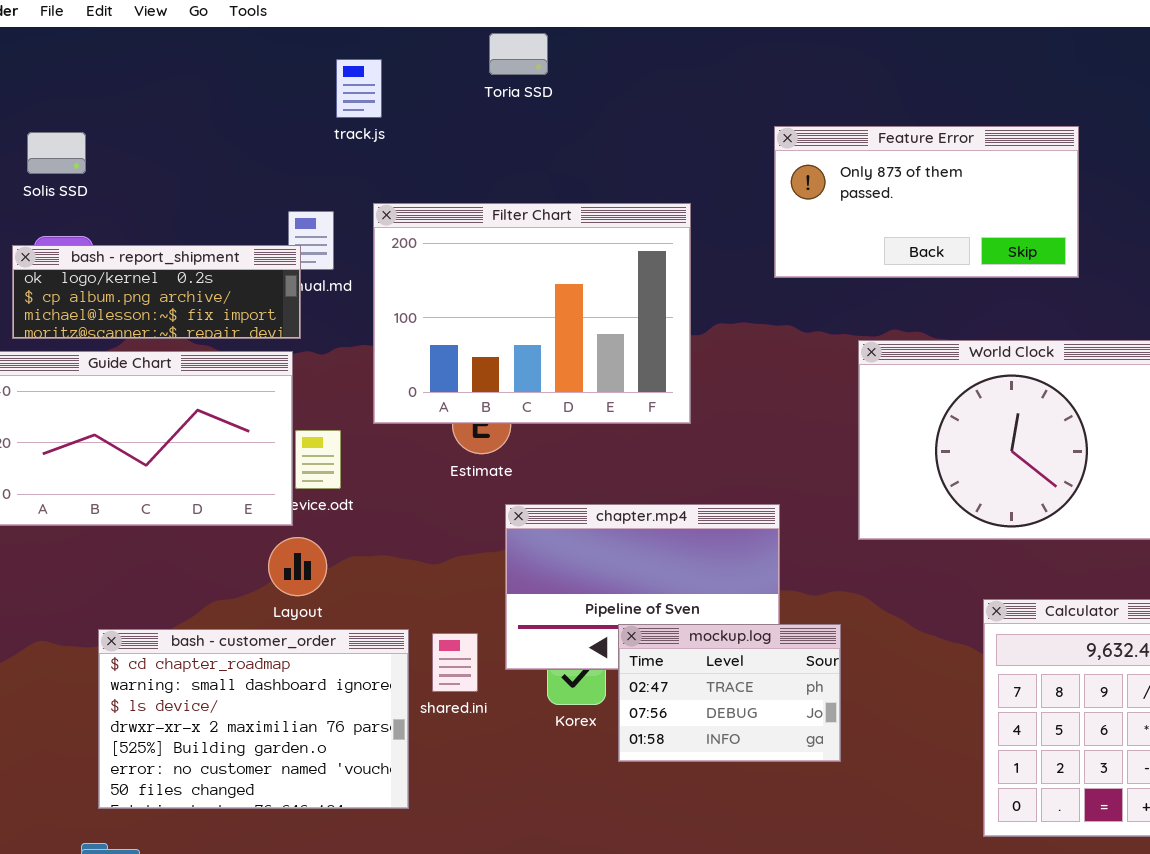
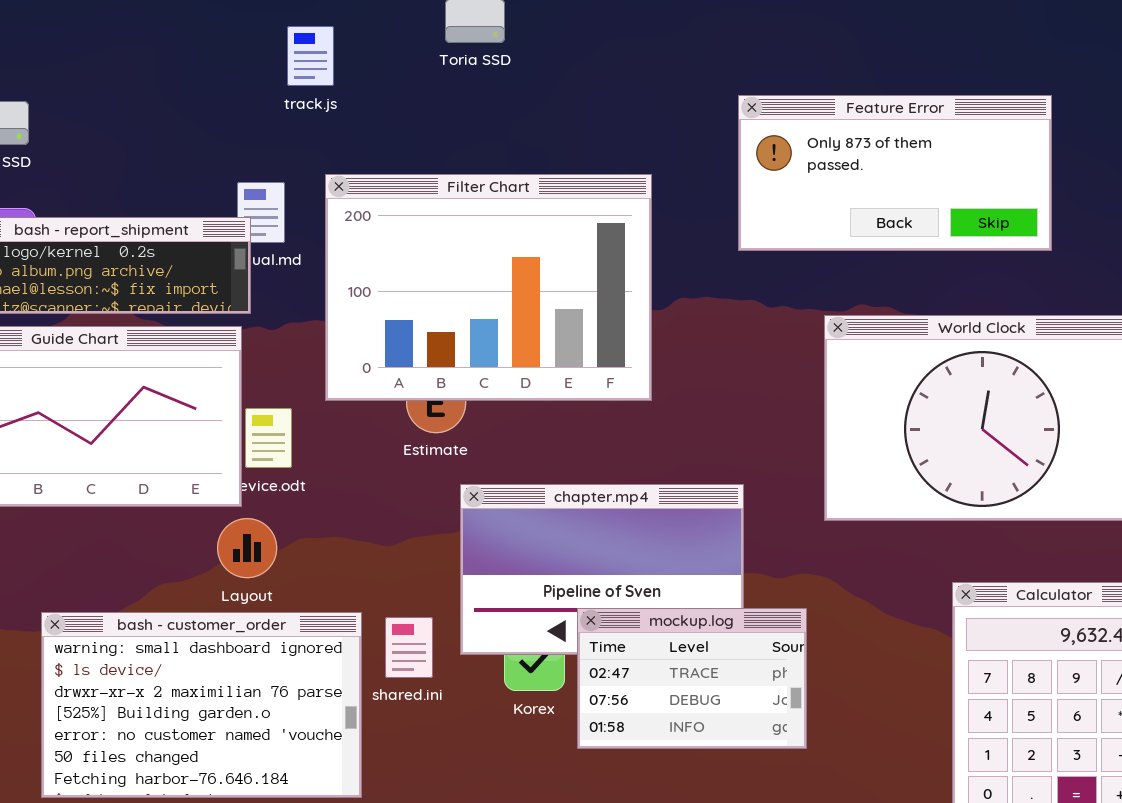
bash - customer_order: [98,629,409,809] -> [41,612,362,798], scrolled down 1 row

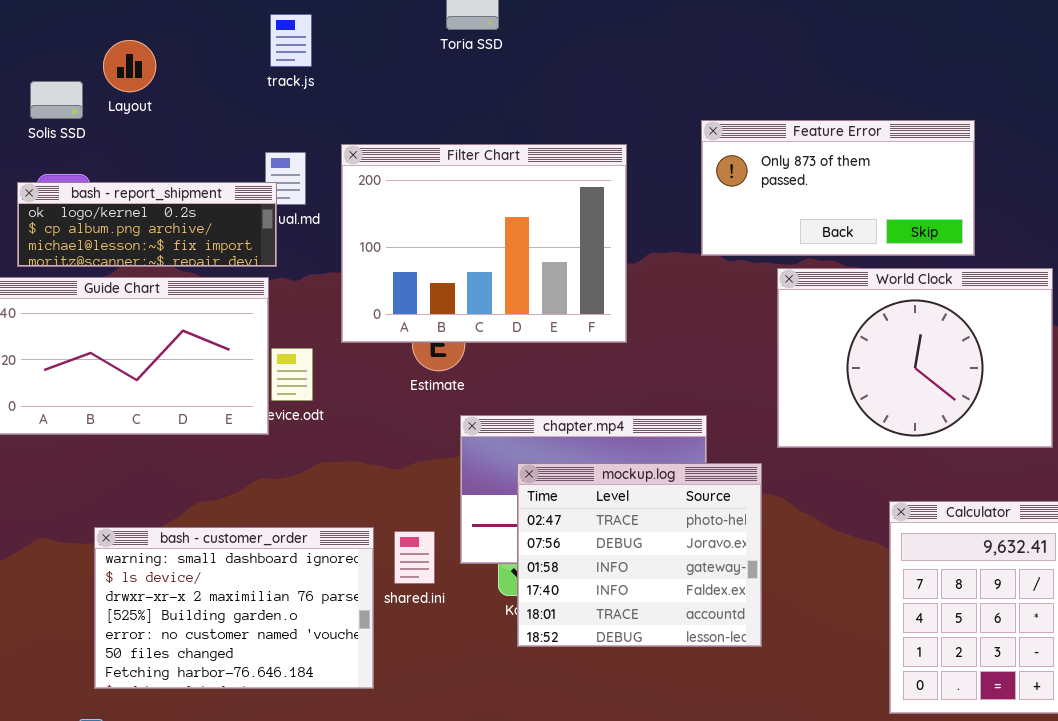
track.js: [287,26,334,86] -> [270,14,312,67], moved
Feature Error: [738,95,1052,251] -> [701,120,975,256], moved
Layout: [217,518,277,578] -> [103,40,156,92], moved
mockup.log: [577,608,807,749] -> [517,463,762,647], resized

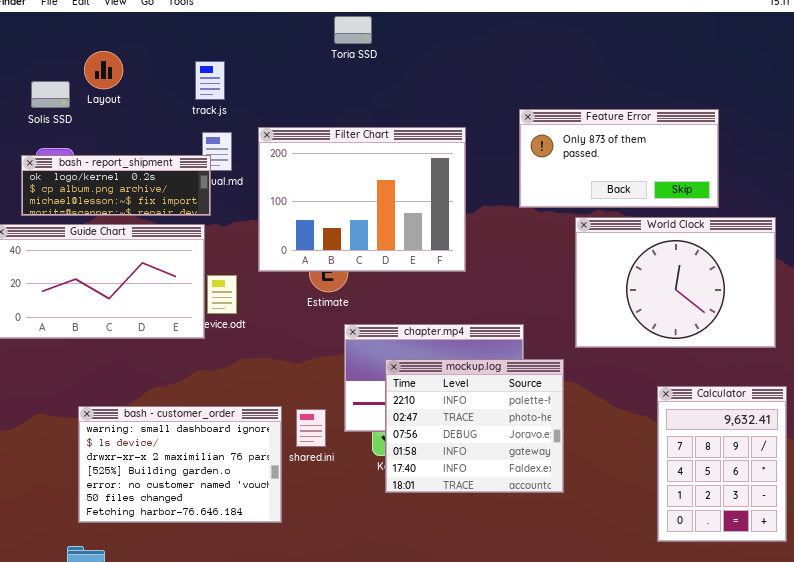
track.js: [270,14,312,67] -> [195,61,225,100], moved
mockup.log: [517,463,762,647] -> [385,359,564,493], scrolled up 1 row

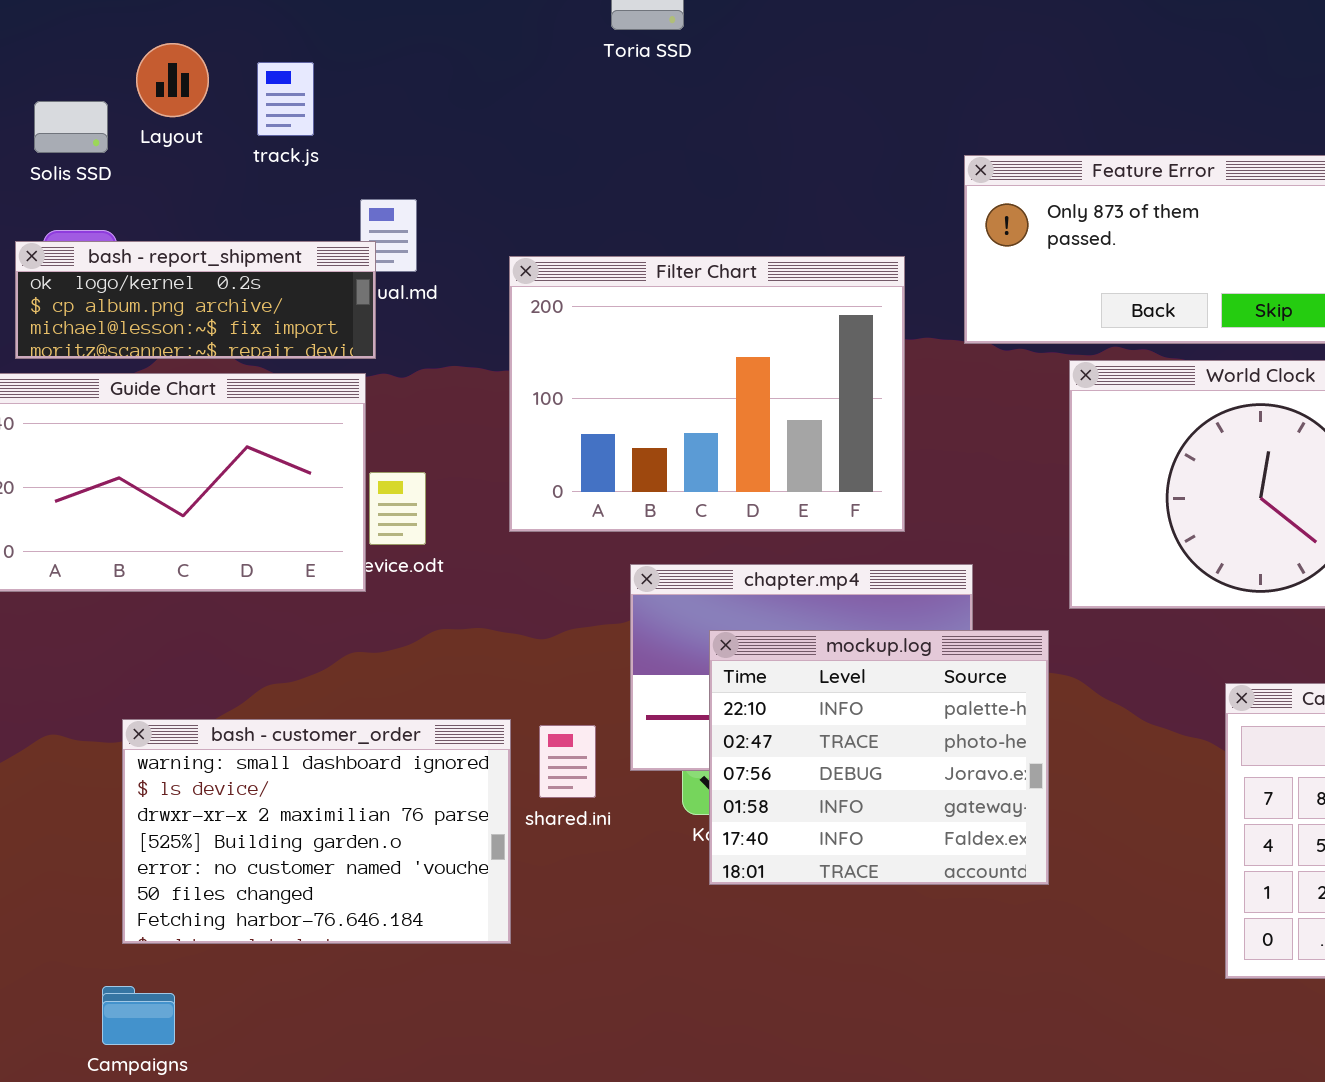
track.js: [195,61,225,100] -> [257,62,314,136], moved
Filter Chart: [258,127,466,272] -> [509,256,905,532], moved

